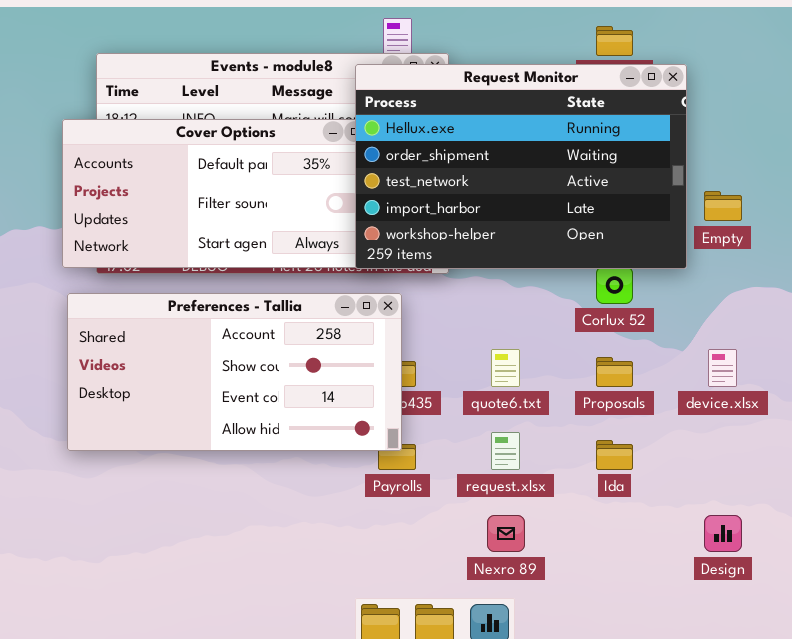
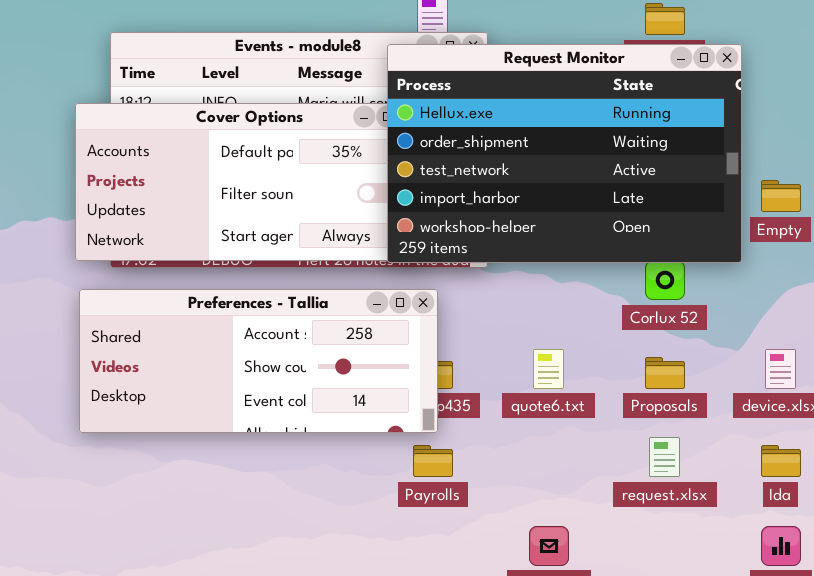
Preferences - Tallia: [67,293,402,451] -> [79,289,438,433], resized
request.xlsx: [491,432,520,470] -> [649,437,680,477], moved
Ida: [596,440,633,470] -> [761,445,801,477], moved

